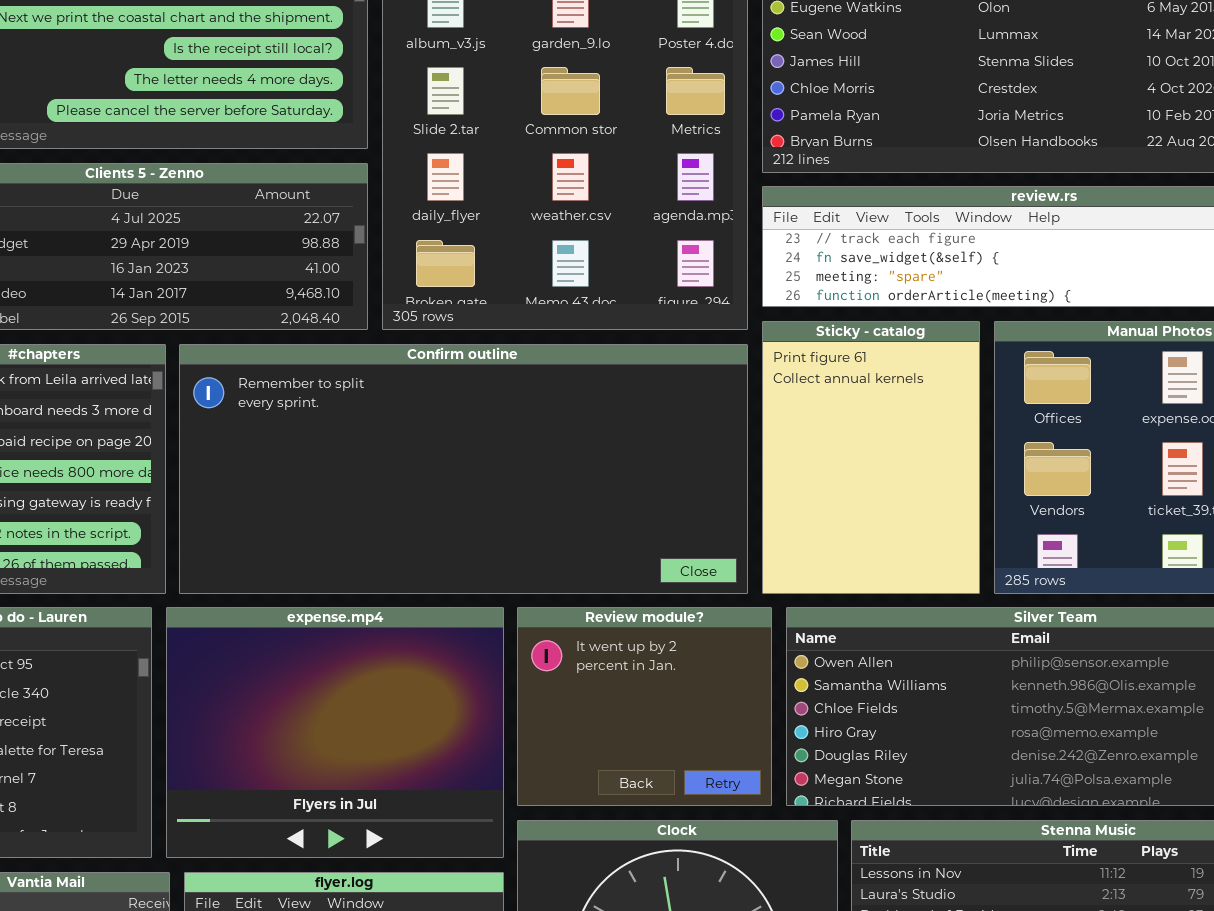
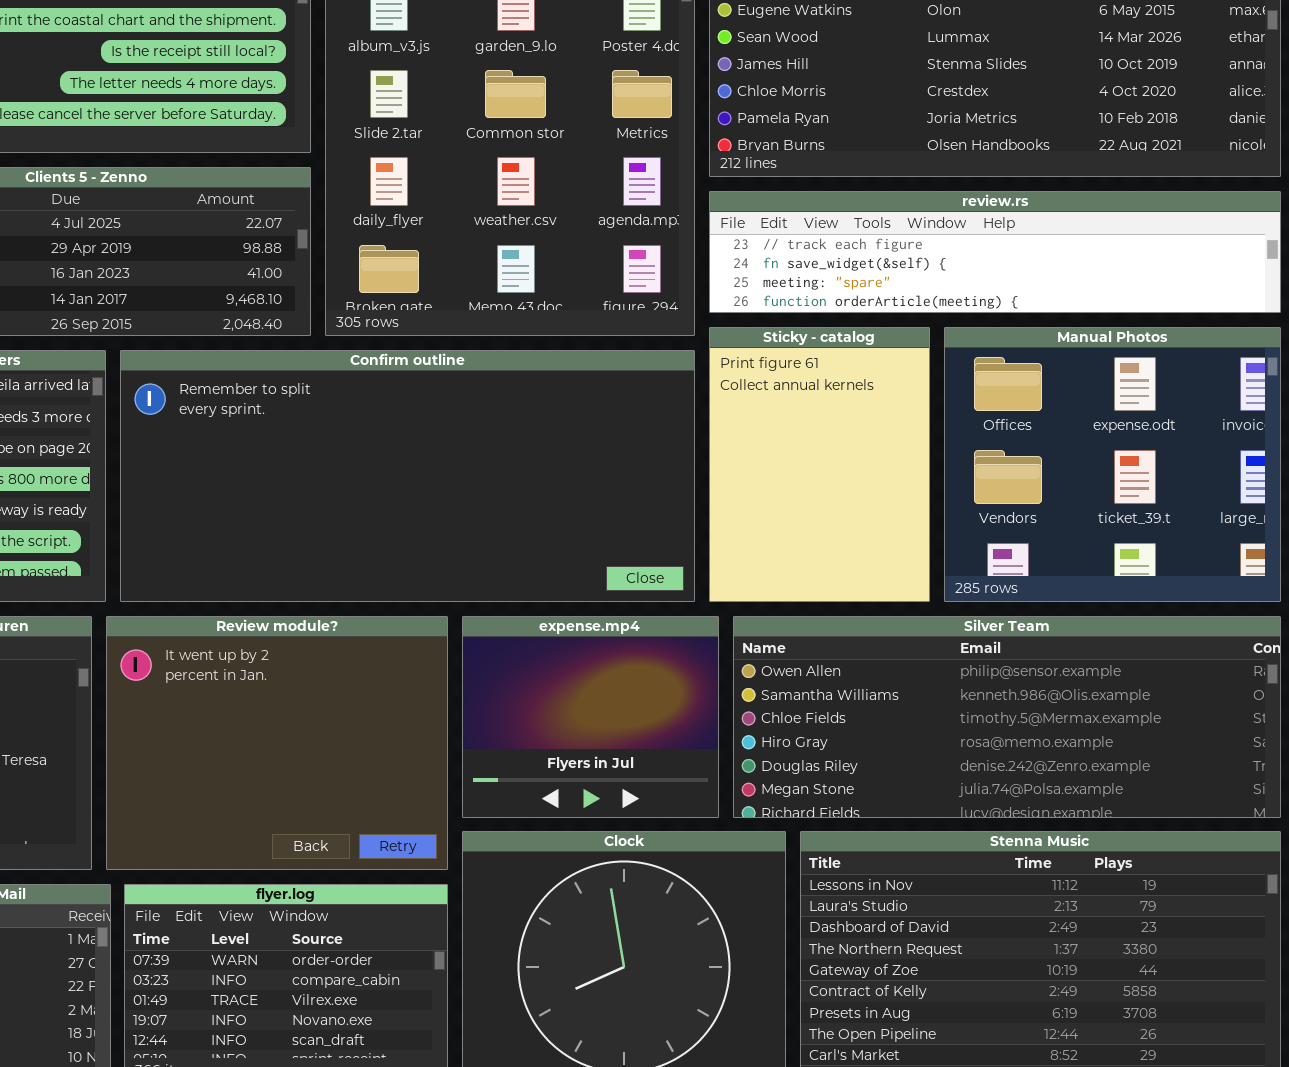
expense.mp4: [166,607,504,858] -> [462,616,719,818], moved, resized
Review module?: [517,607,772,806] -> [106,616,448,870], moved, resized

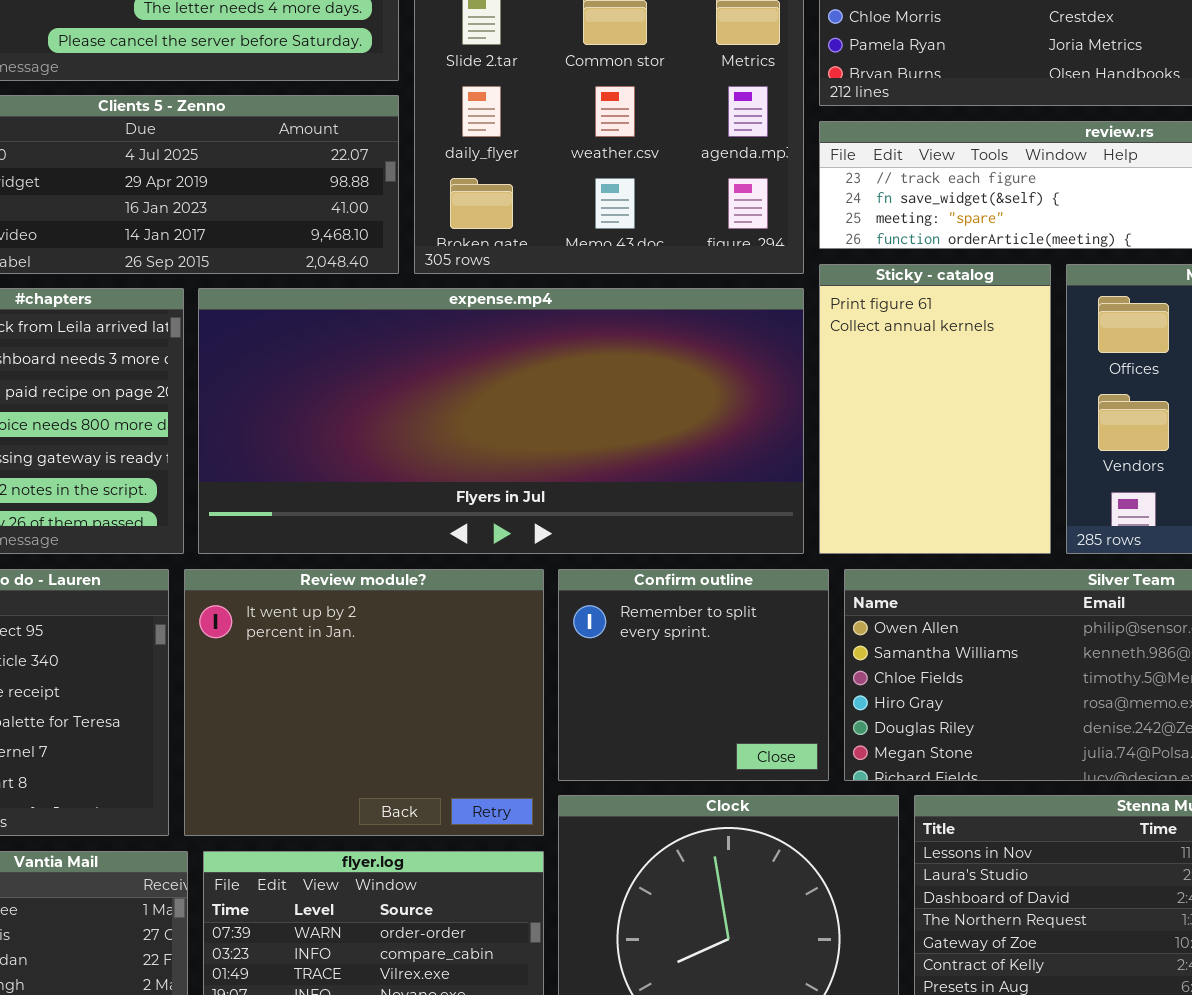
Confirm outline: [120,350,695,602] -> [558,569,829,781], moved, resized
expense.mp4: [462,616,719,818] -> [198,288,804,554], moved, resized

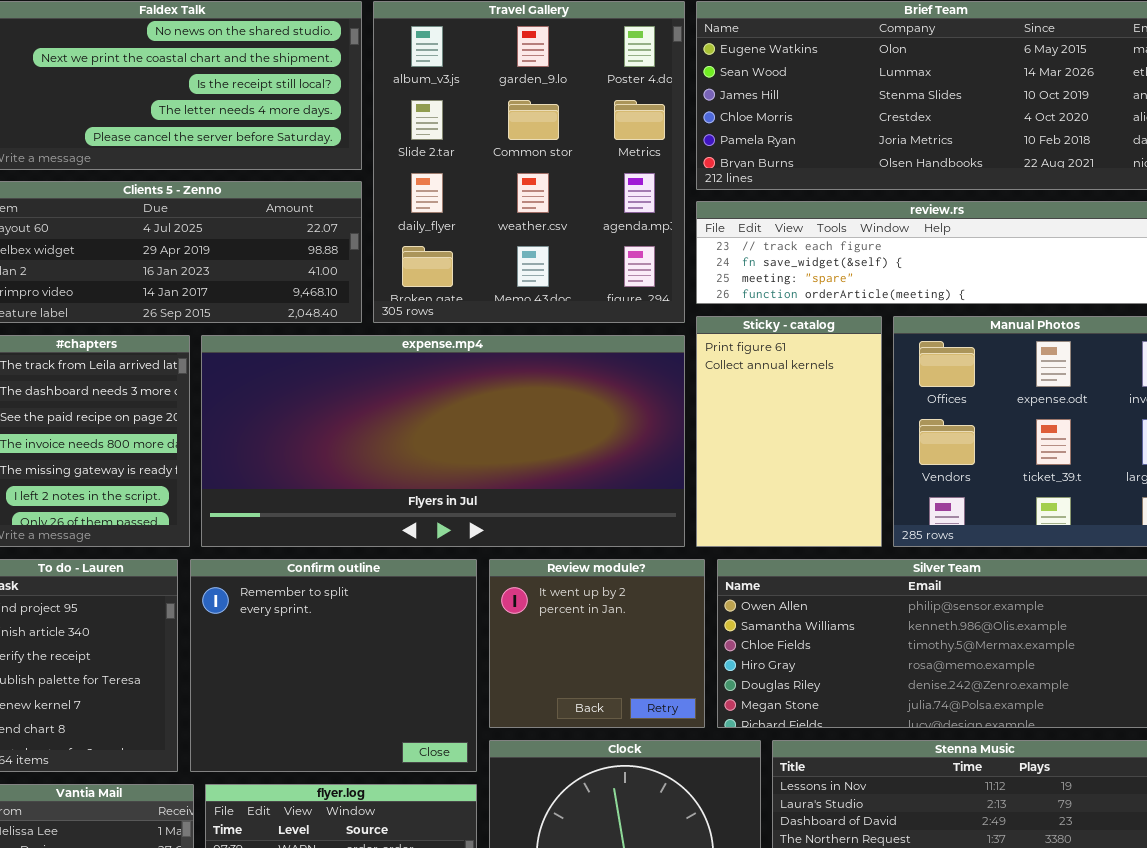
Review module?: [184,569,544,836] -> [489,559,705,728], moved, resized
Confirm outline: [558,569,829,781] -> [190,559,477,772], moved, resized

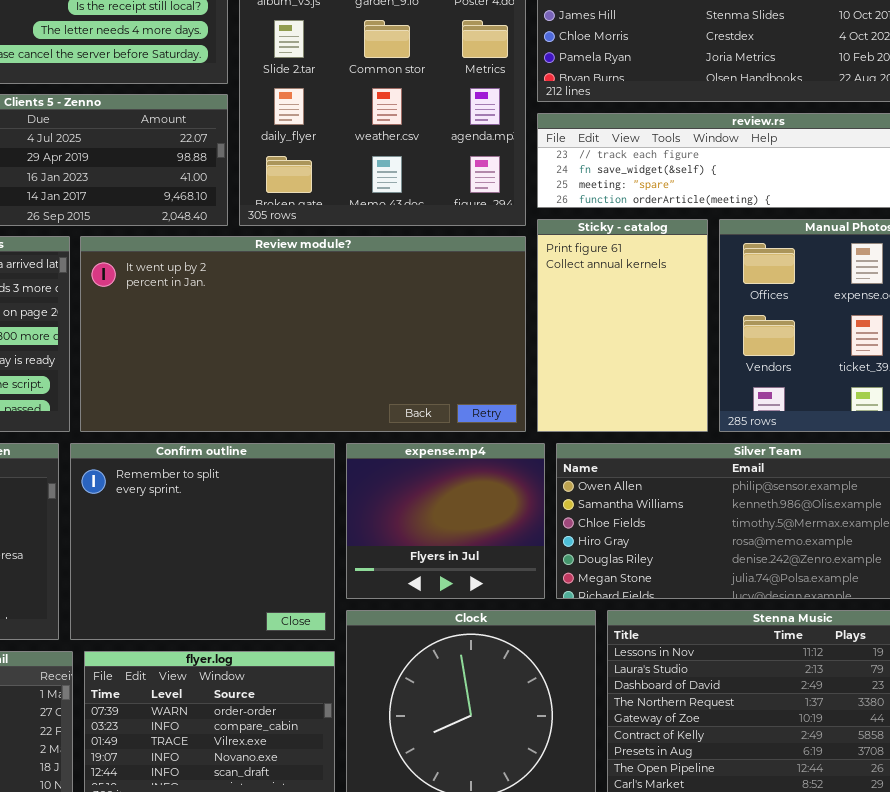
expense.mp4: [201,335,685,547] -> [346,443,545,599], moved, resized
Review module?: [489,559,705,728] -> [80,236,526,432], moved, resized

